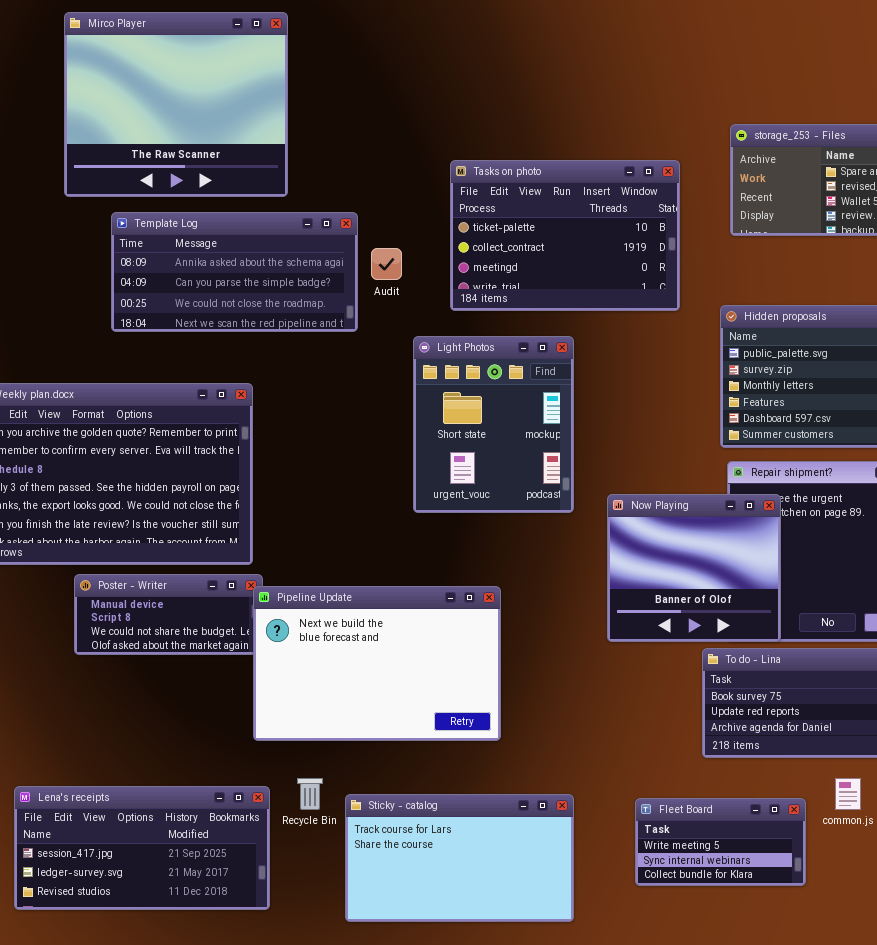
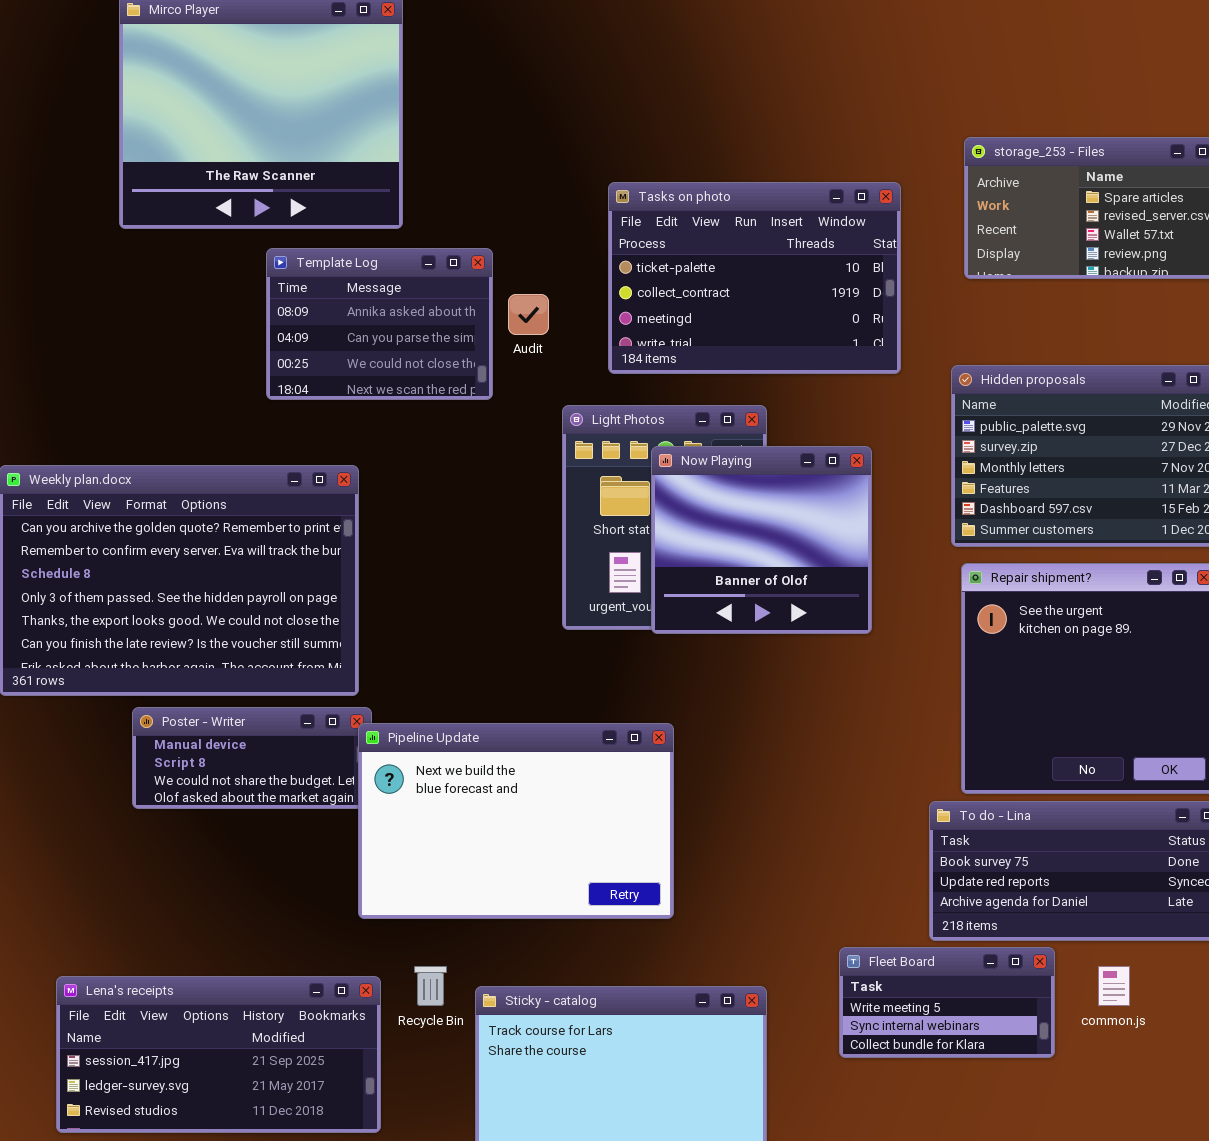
Template Log: [111,212,358,332] -> [266,248,493,400], resized
Now Playing: [607,494,781,642] -> [651,446,872,634], moved
Fleet Board: [635,798,806,886] -> [839,947,1055,1058], moved

